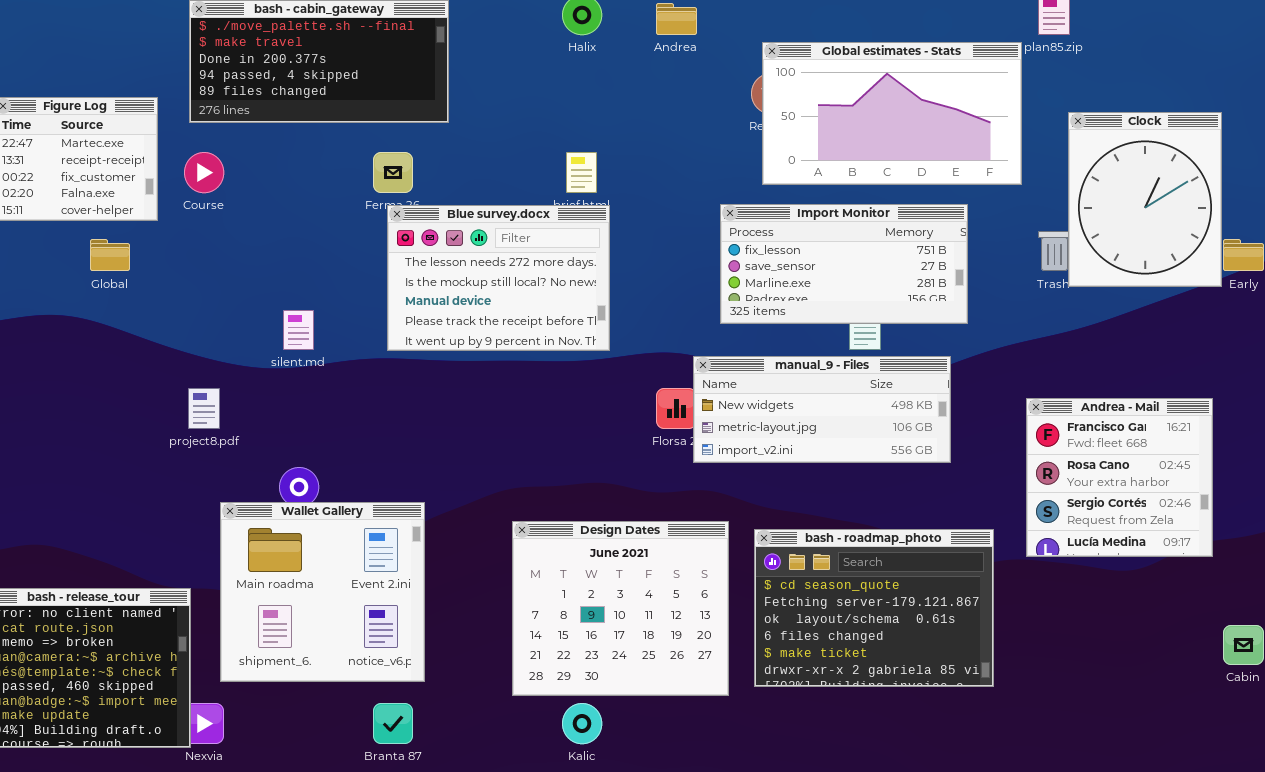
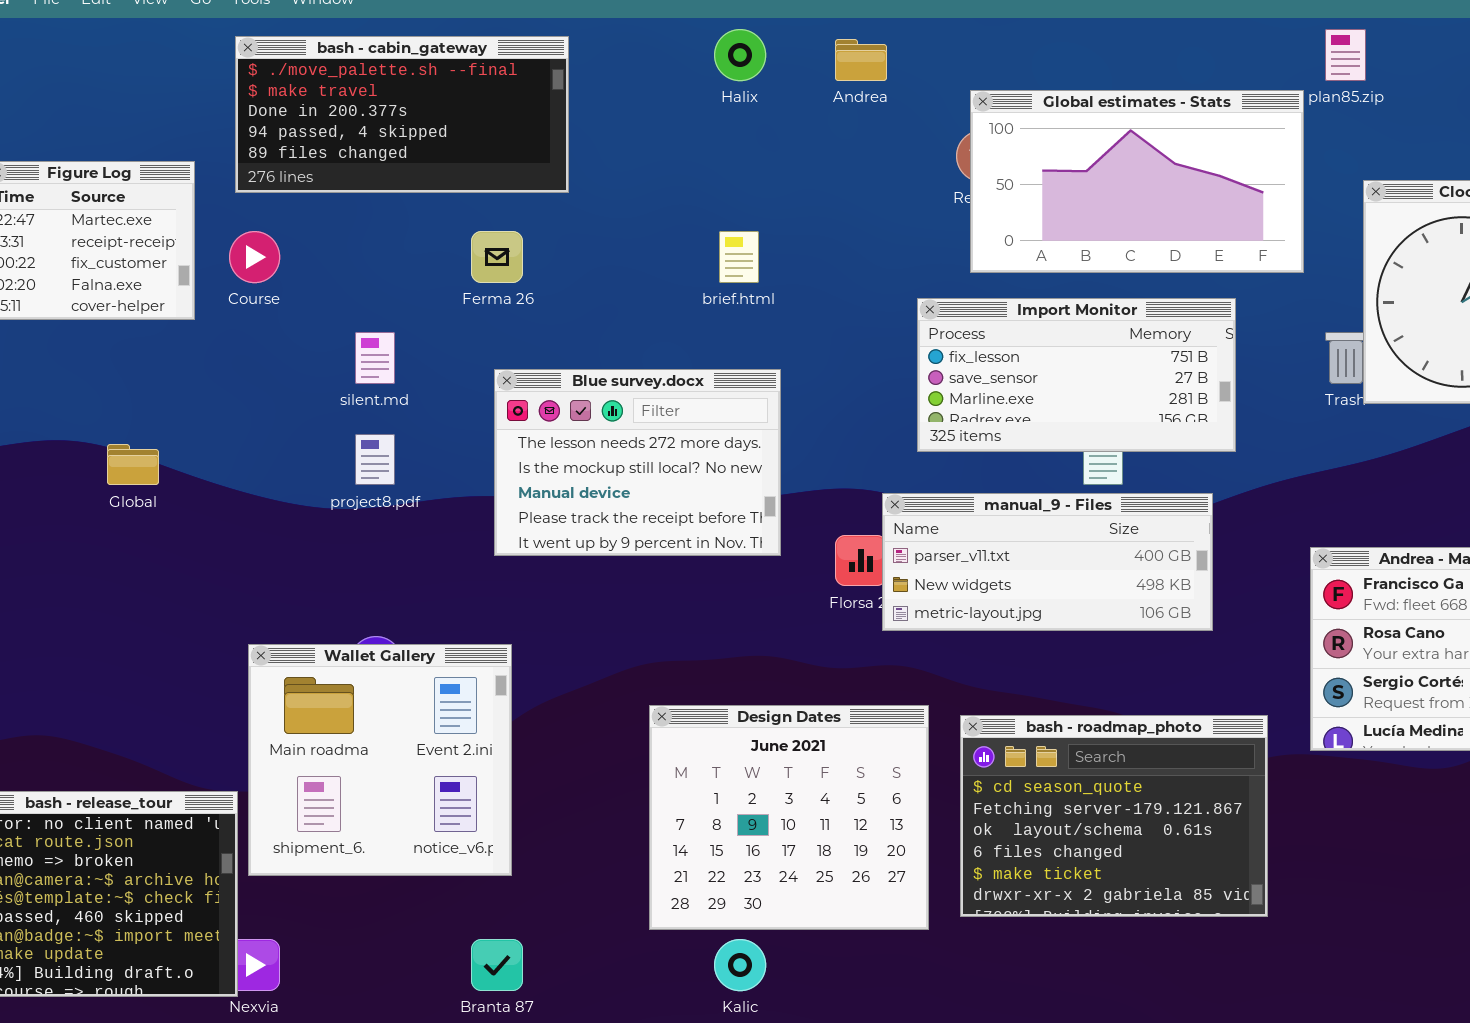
Blue survey.docx: [387,205,610,351] -> [494,369,781,556], moved
Global: [90,239,130,271] -> [107,444,159,485], moved
silent.md: [283,310,314,350] -> [355,332,395,384], moved
manual_9 - Files: [693,356,951,463] -> [882,493,1213,631], scrolled up 1 row
project8.pdf: [188,388,220,429] -> [355,434,395,485], moved
Wallet Gallery: [220,502,425,682] -> [248,644,512,876], moved

